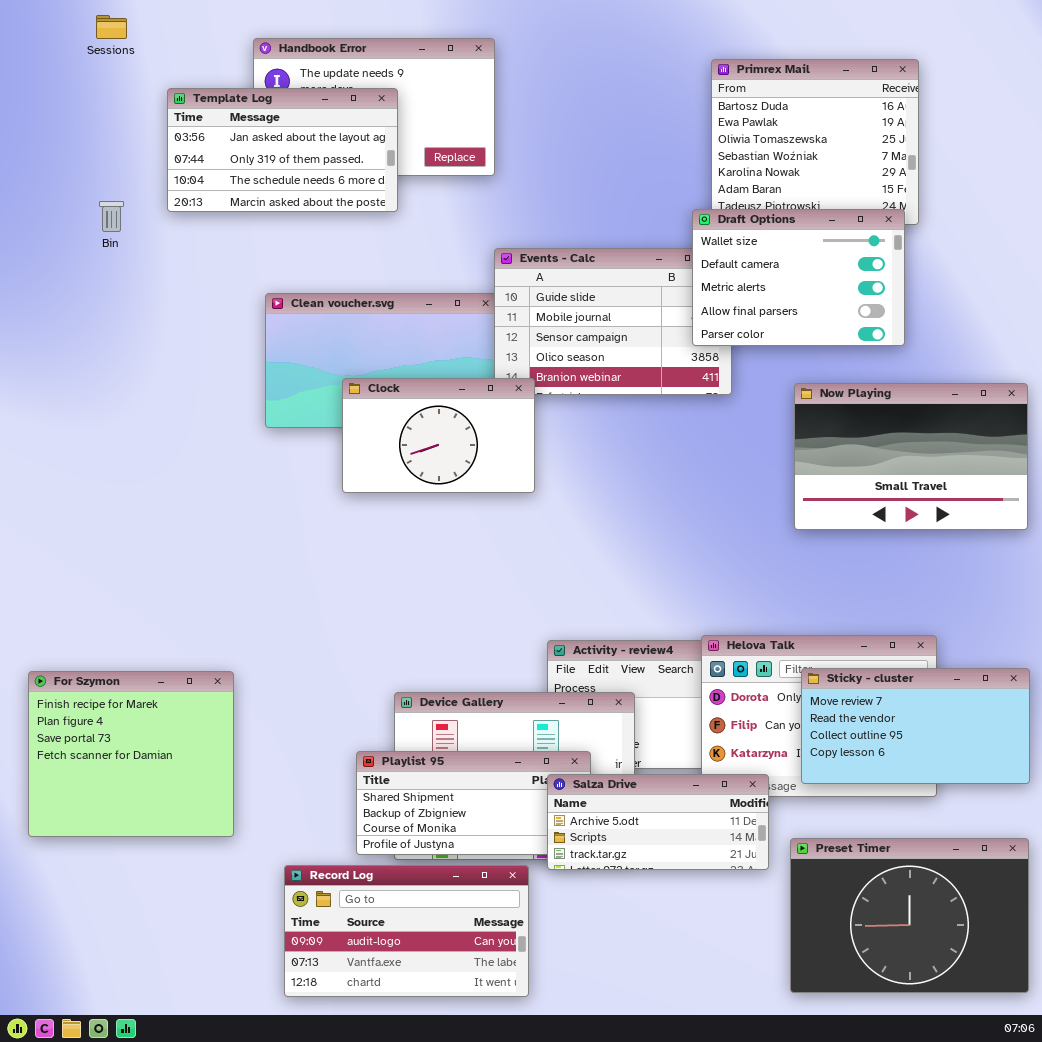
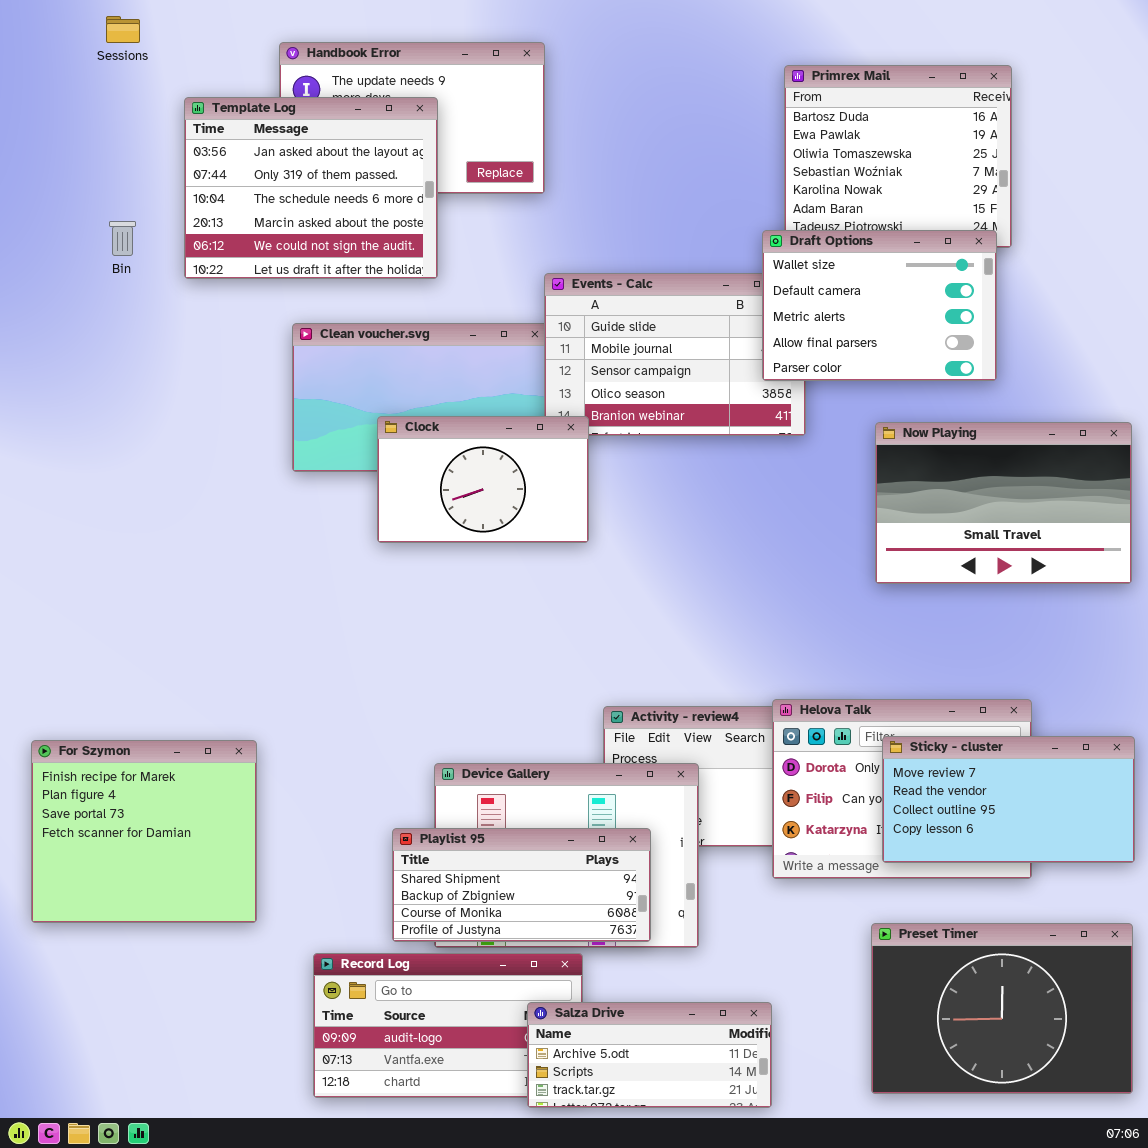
Template Log: [167,88,398,212] -> [184,97,438,279], resized
Salza Drive: [547,774,769,870] -> [527,1002,772,1108], moved

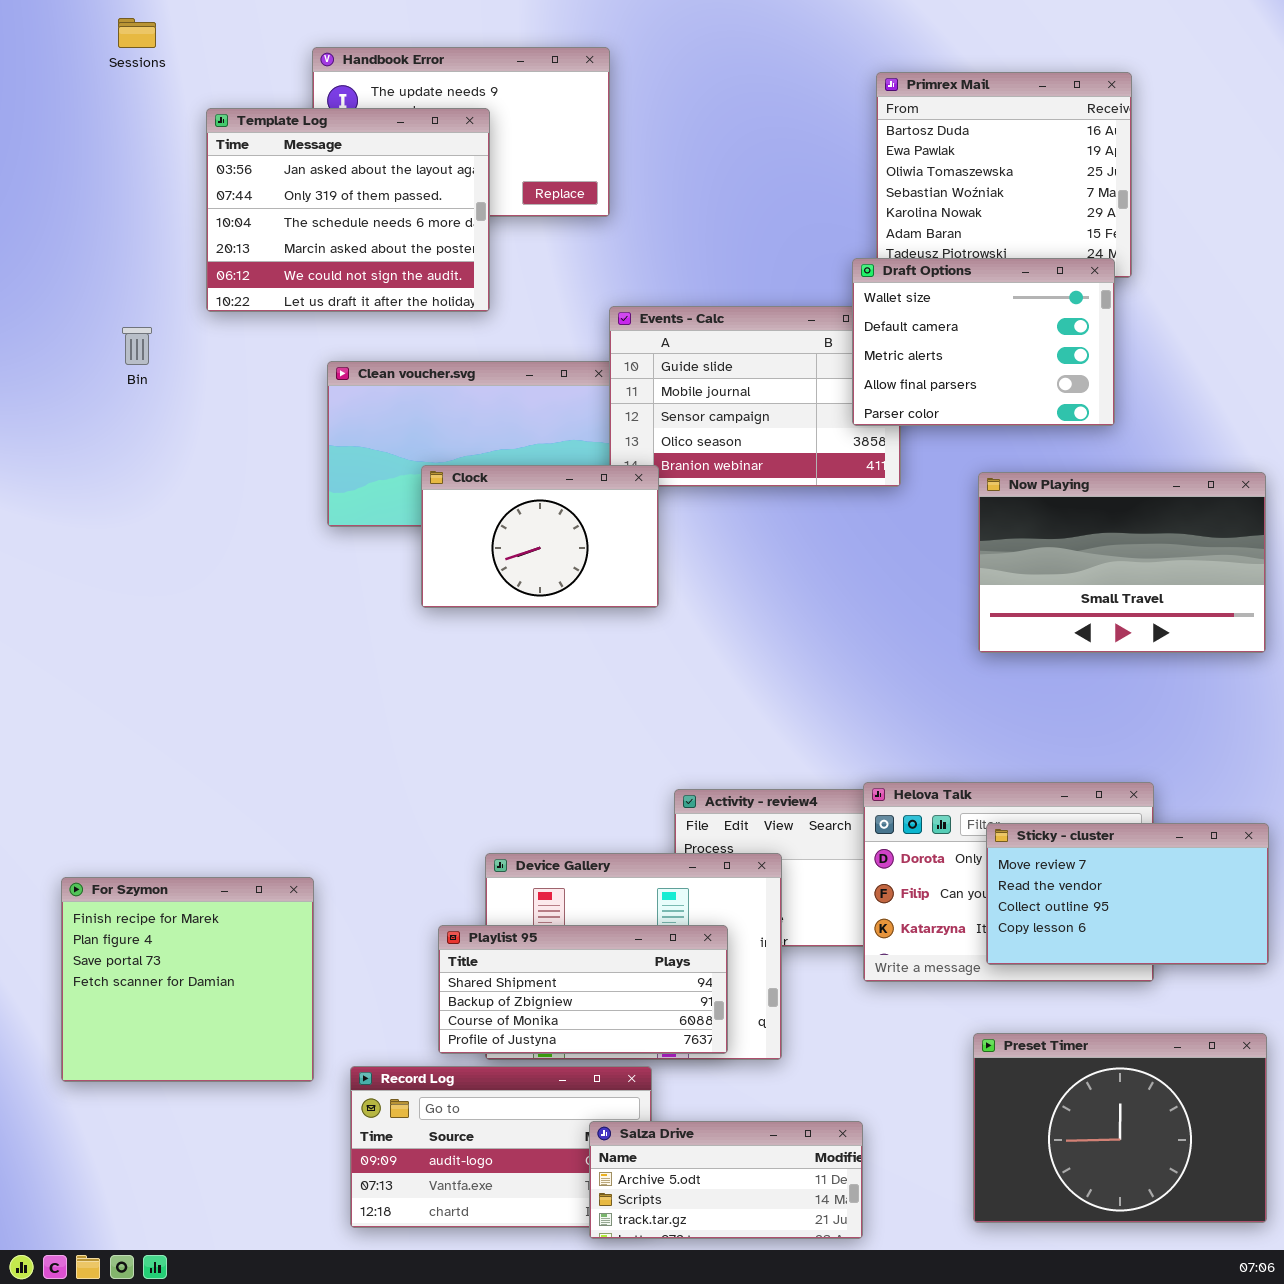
Bin: [109,221,136,256] -> [122,327,152,365], moved
For Szymon: [31,740,257,923] -> [61,877,314,1082], moved

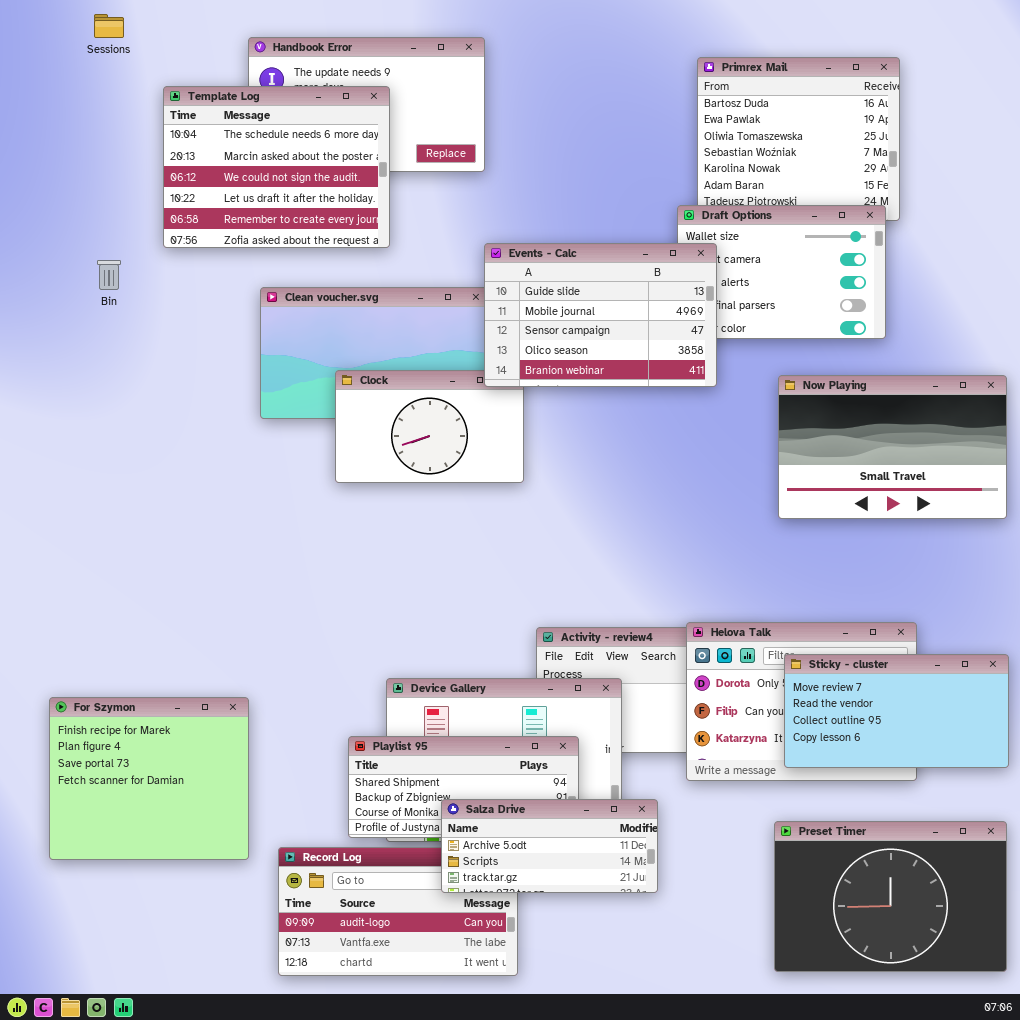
Template Log: [206,108,490,312] -> [163,86,390,248], scrolled down 2 rows
Events - Calc: [609,306,901,487] -> [484,243,717,387], raised
Salza Drive: [589,1121,863,1239] -> [441,799,658,893], moved

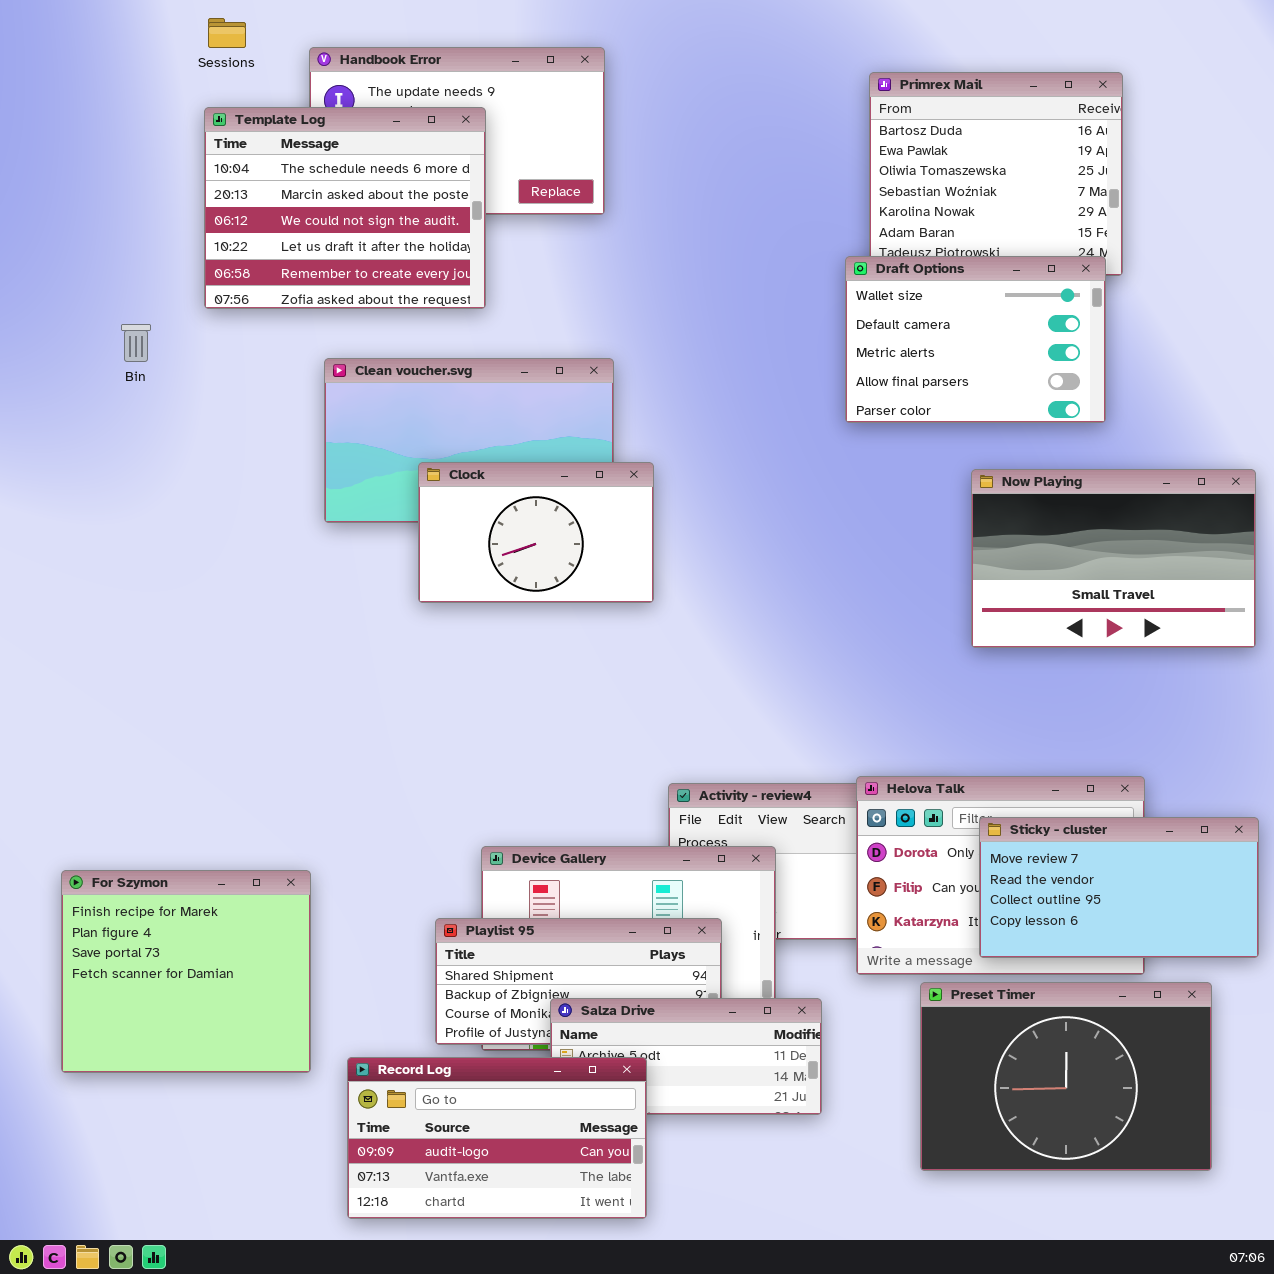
Sessions: [94,14,124,38] -> [208,18,246,48], moved
Events - Calc: [484,243,717,387] -> none, closed
Preset Timer: [774,821,1007,972] -> [920,982,1212,1171], moved
Record Log: [278,847,518,976] -> [347,1057,647,1219], raised

